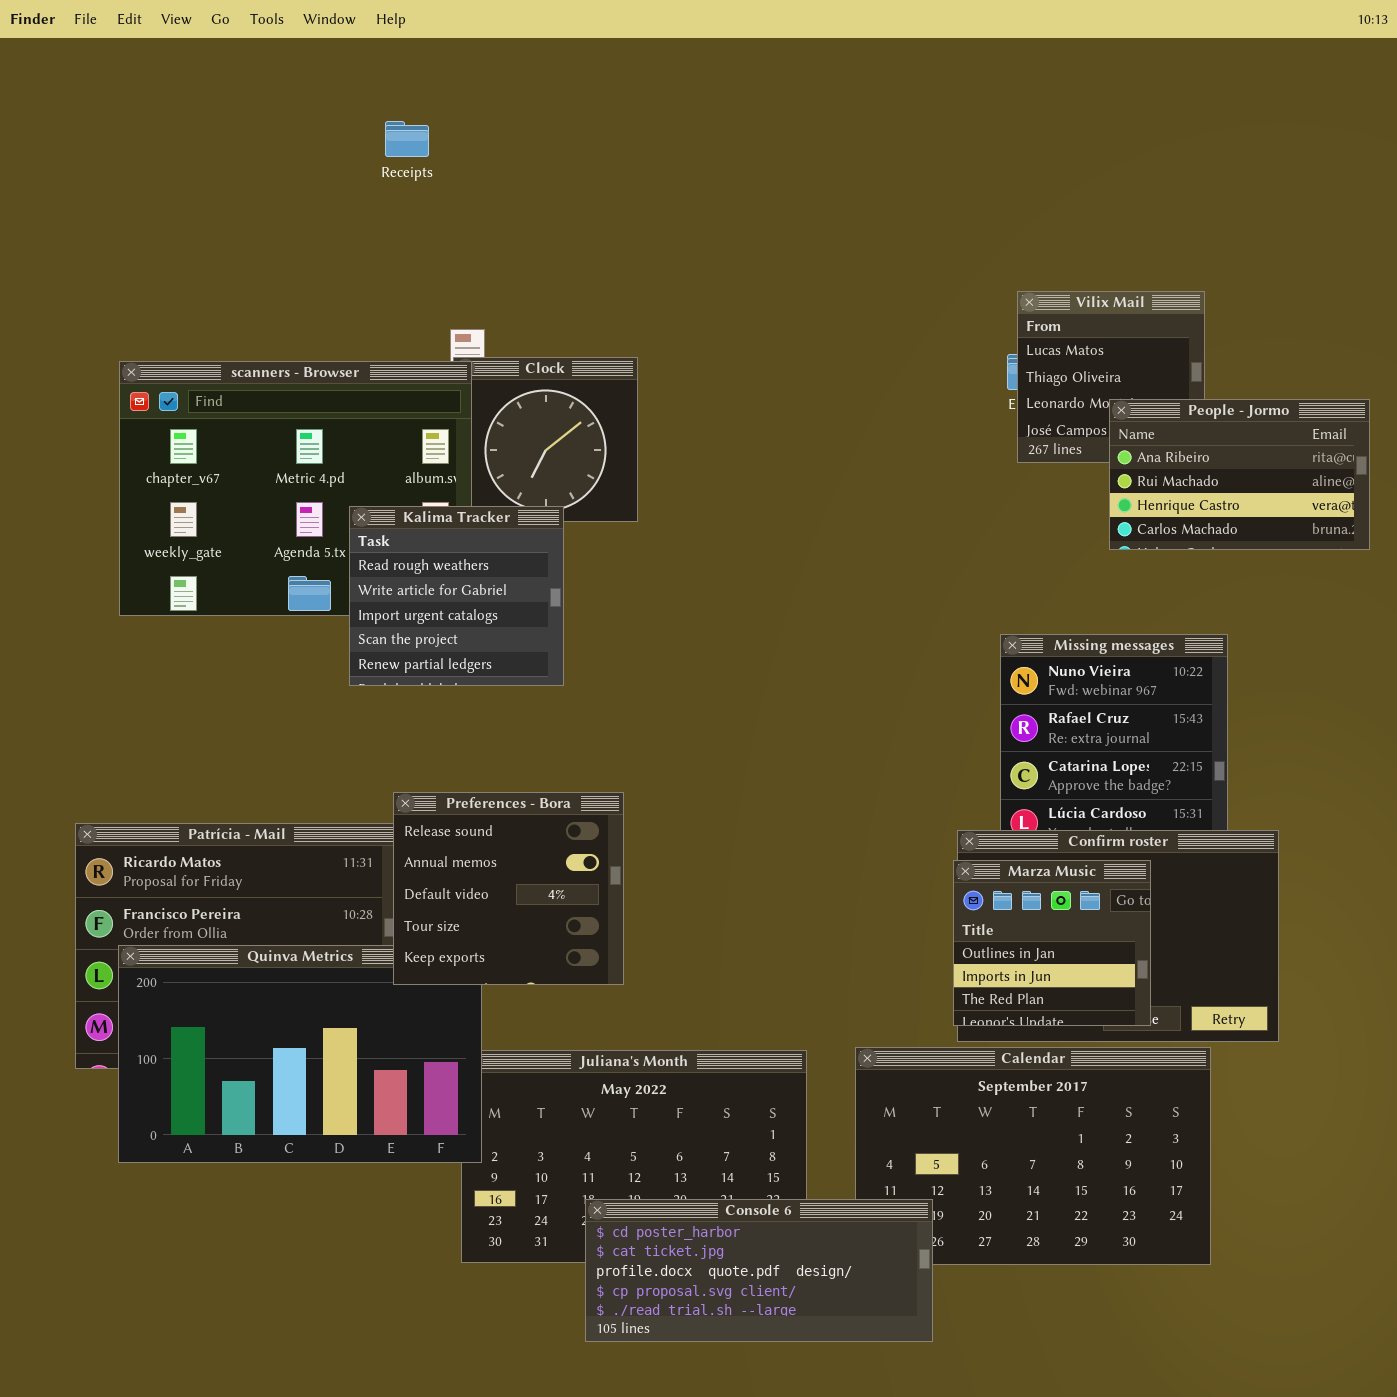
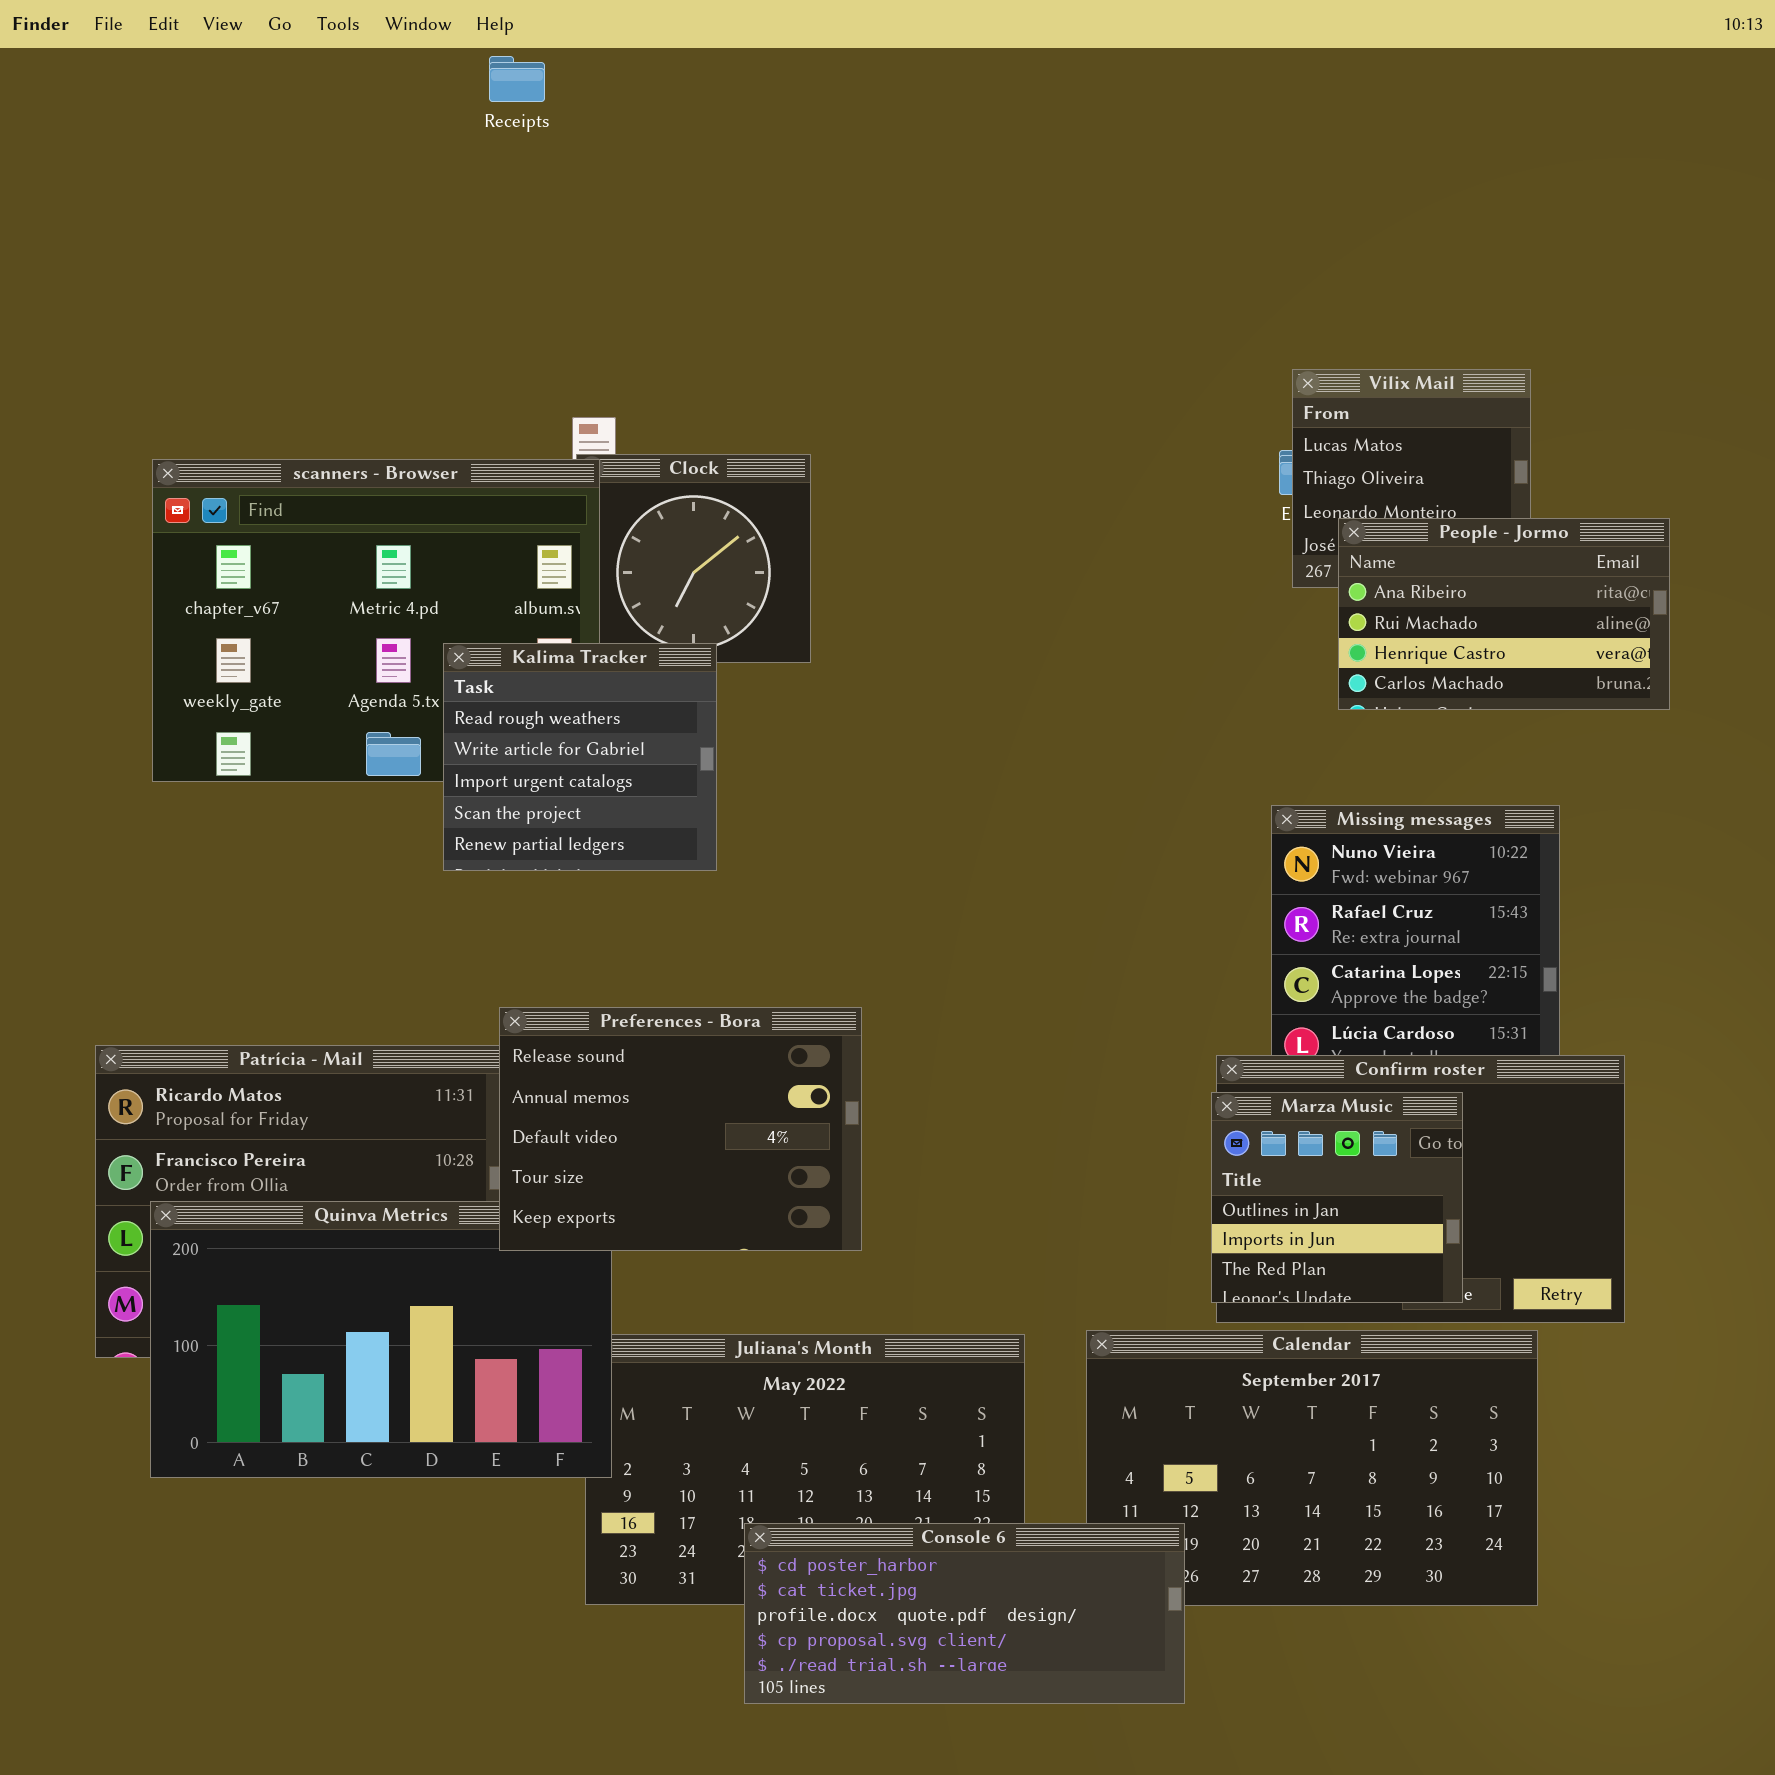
Receipts: [385,121,429,157] -> [489,56,545,102], moved
People - Jormo: [1109,399,1370,550] -> [1338,518,1670,710], moved
Preferences - Bora: [393,792,624,985] -> [499,1007,862,1251], resized

